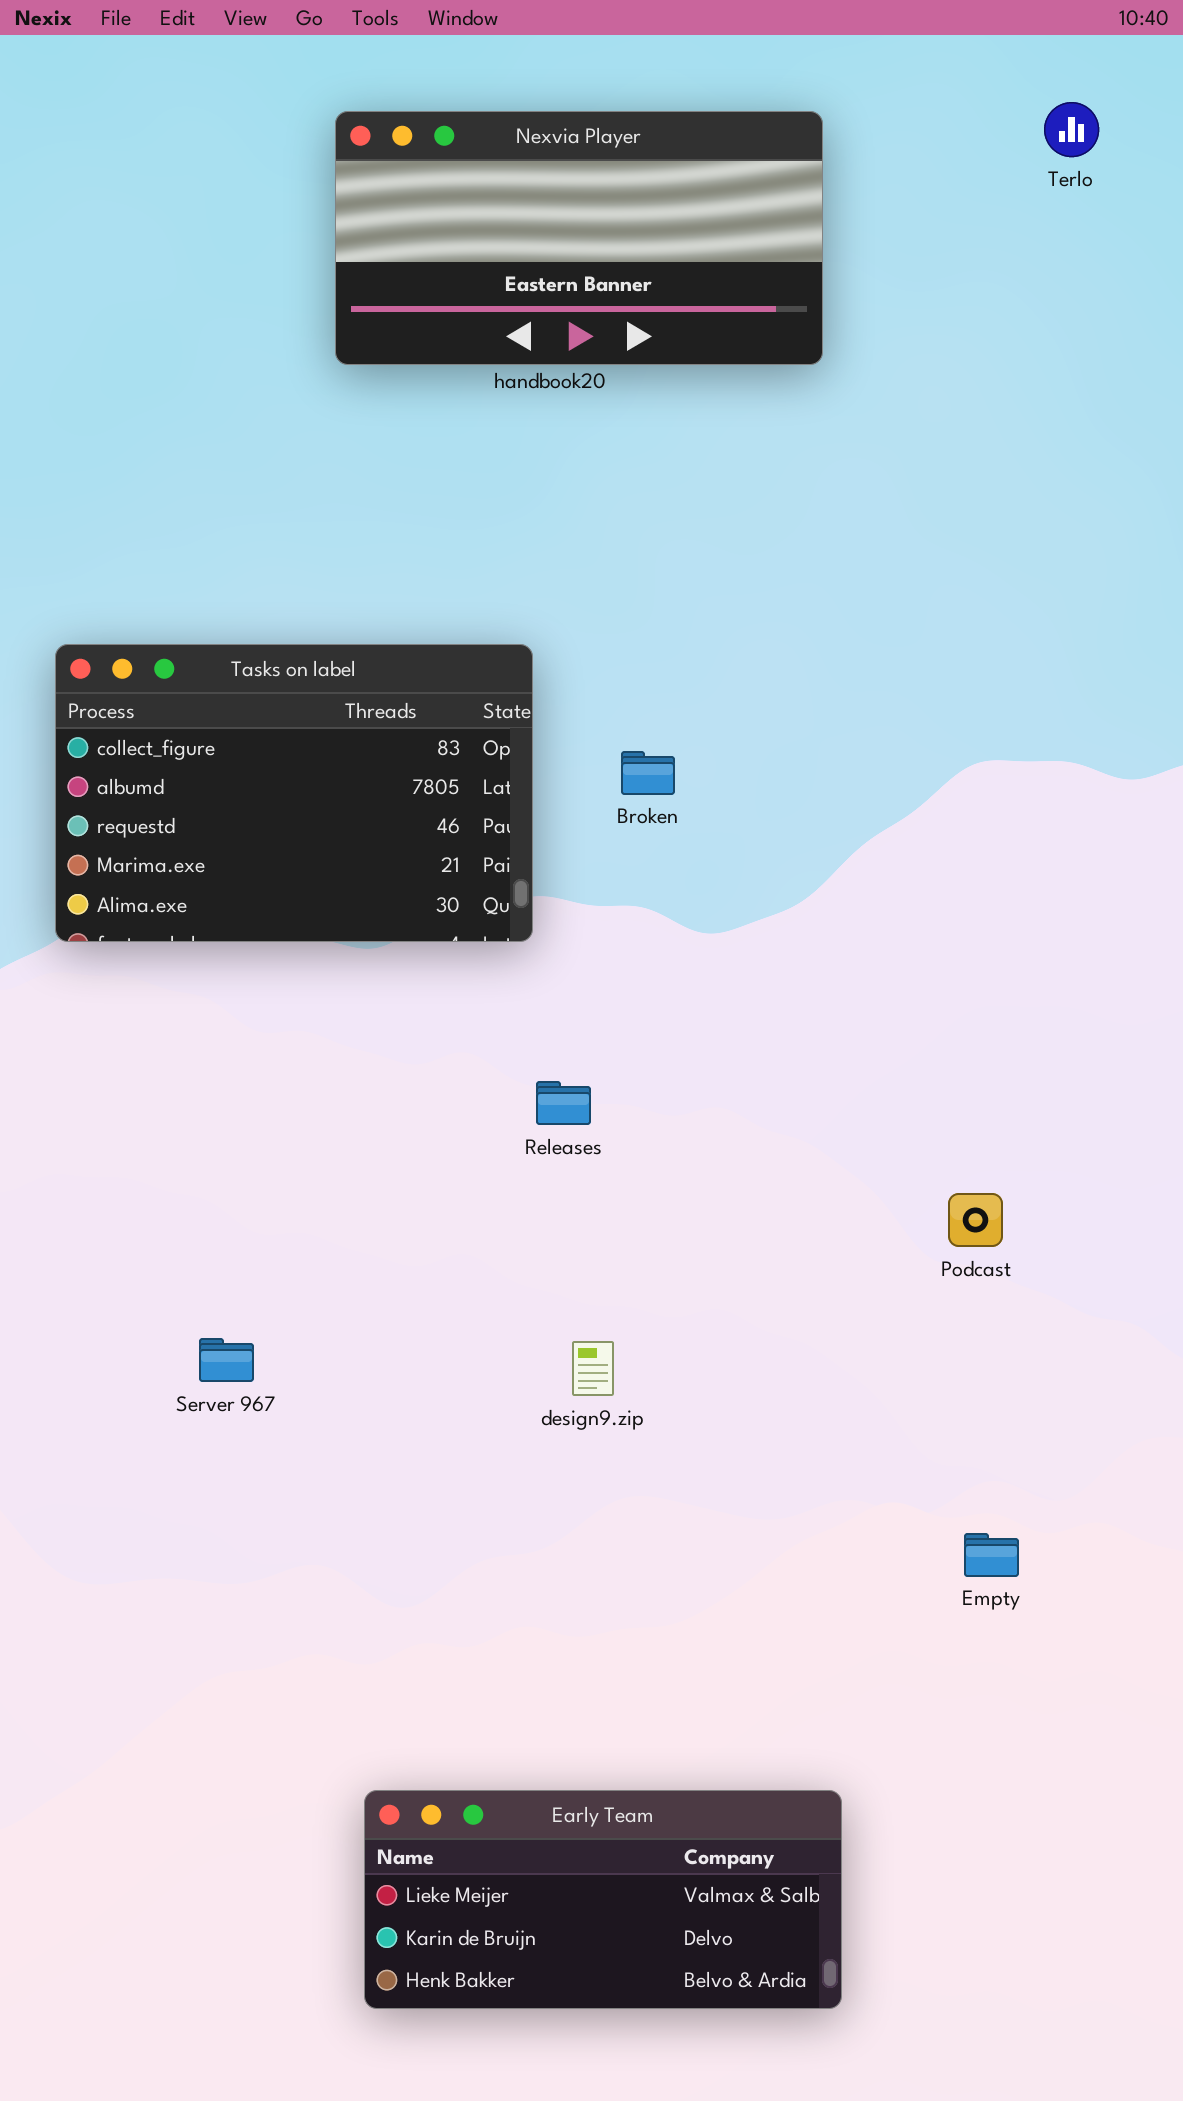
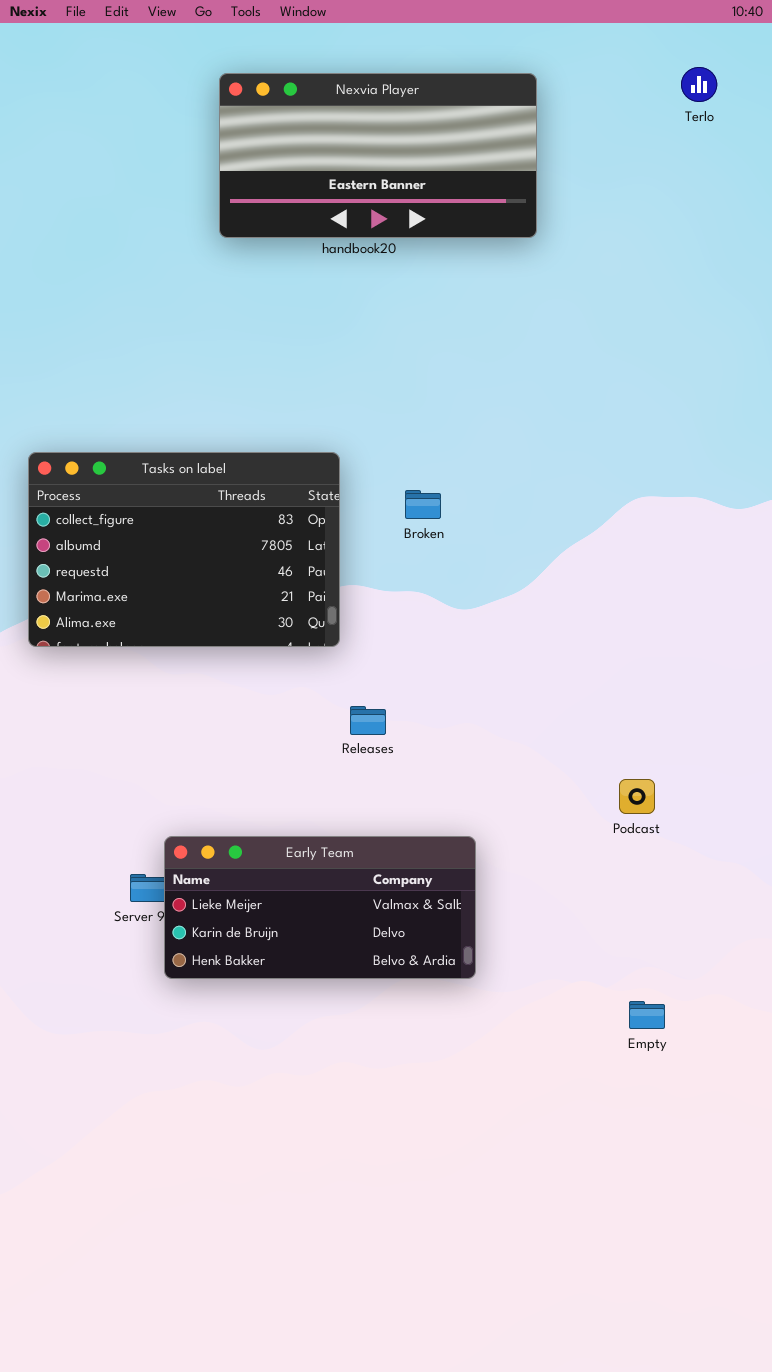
Tasks on label: [55,644,533,942] -> [28,452,340,647], moved
Early Team: [364,1790,842,2009] -> [164,836,476,979], moved

